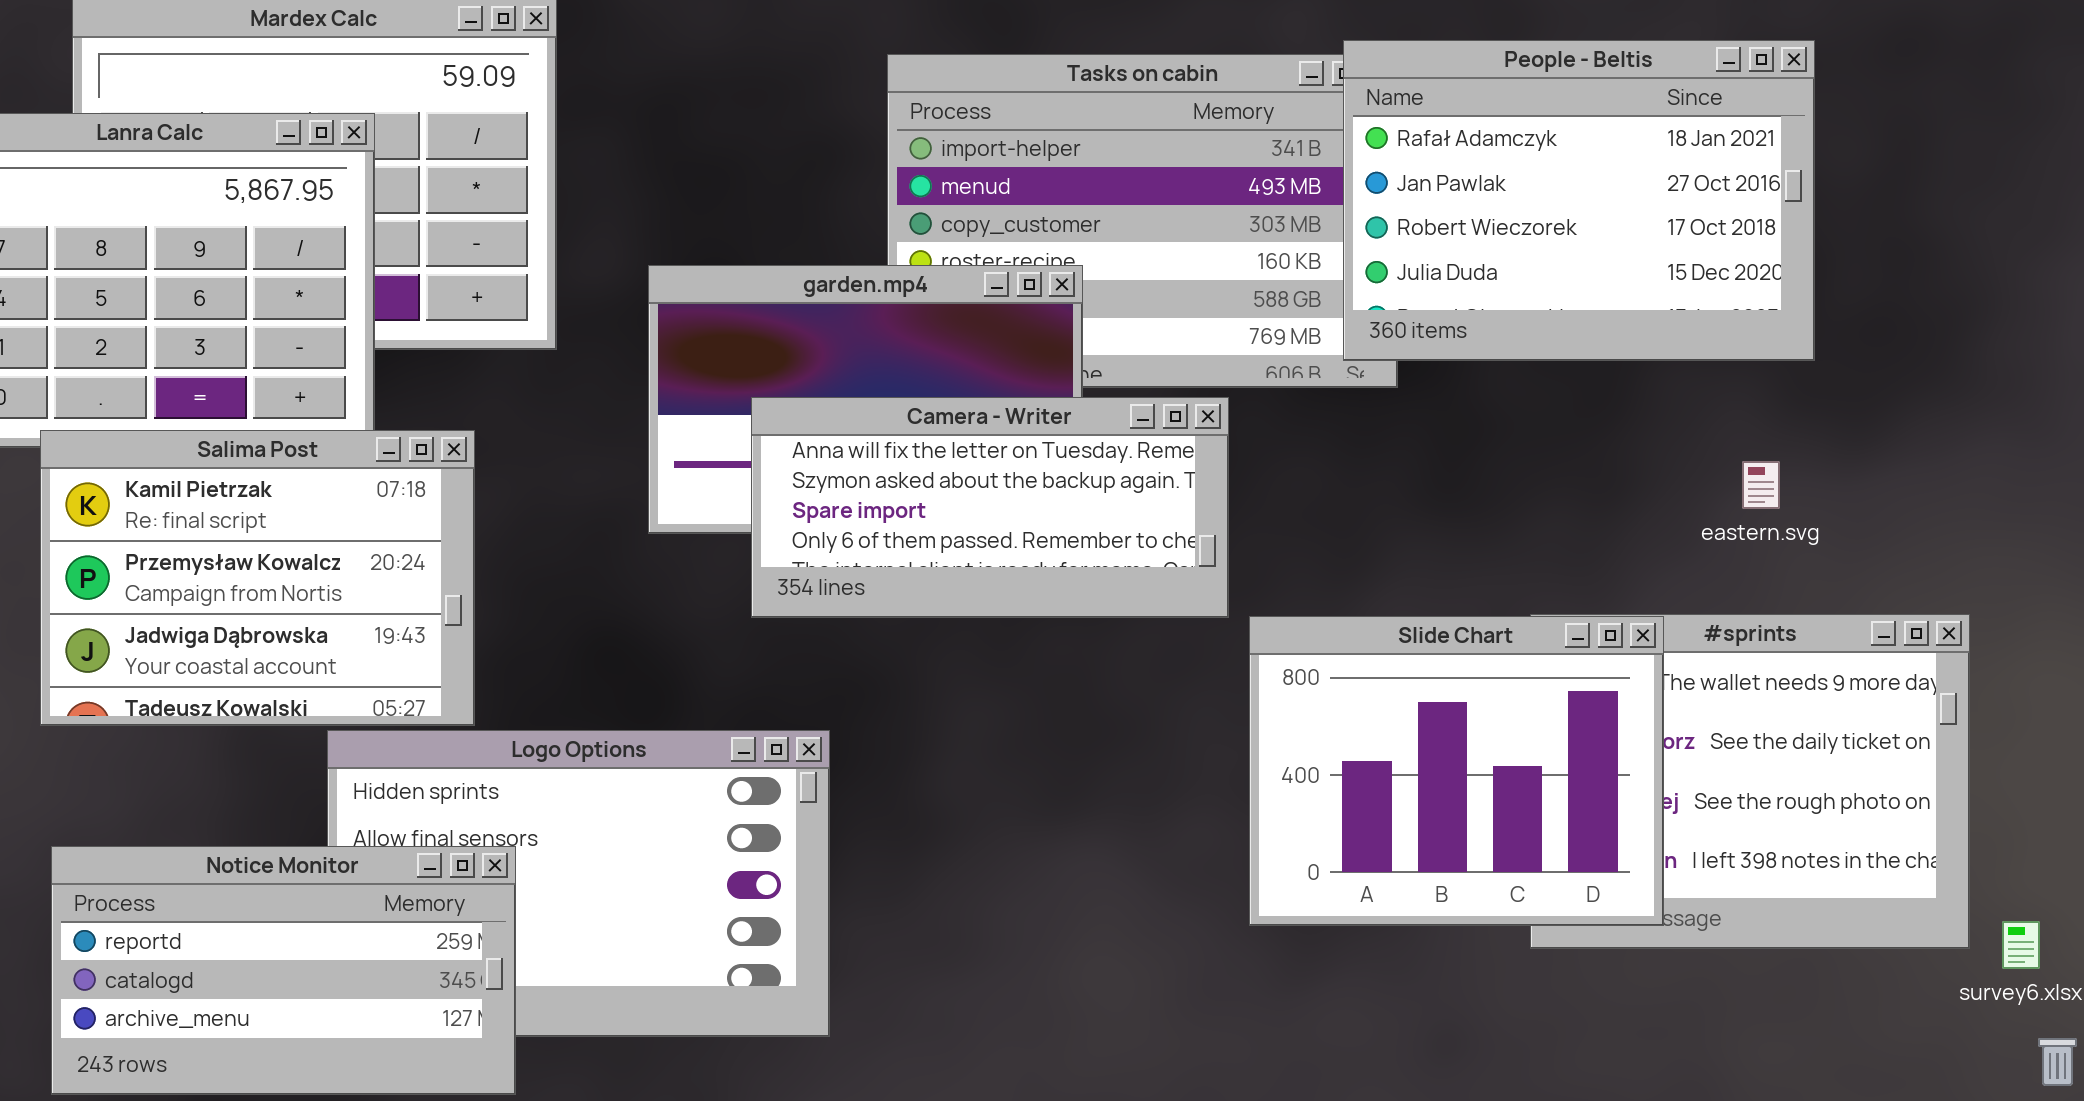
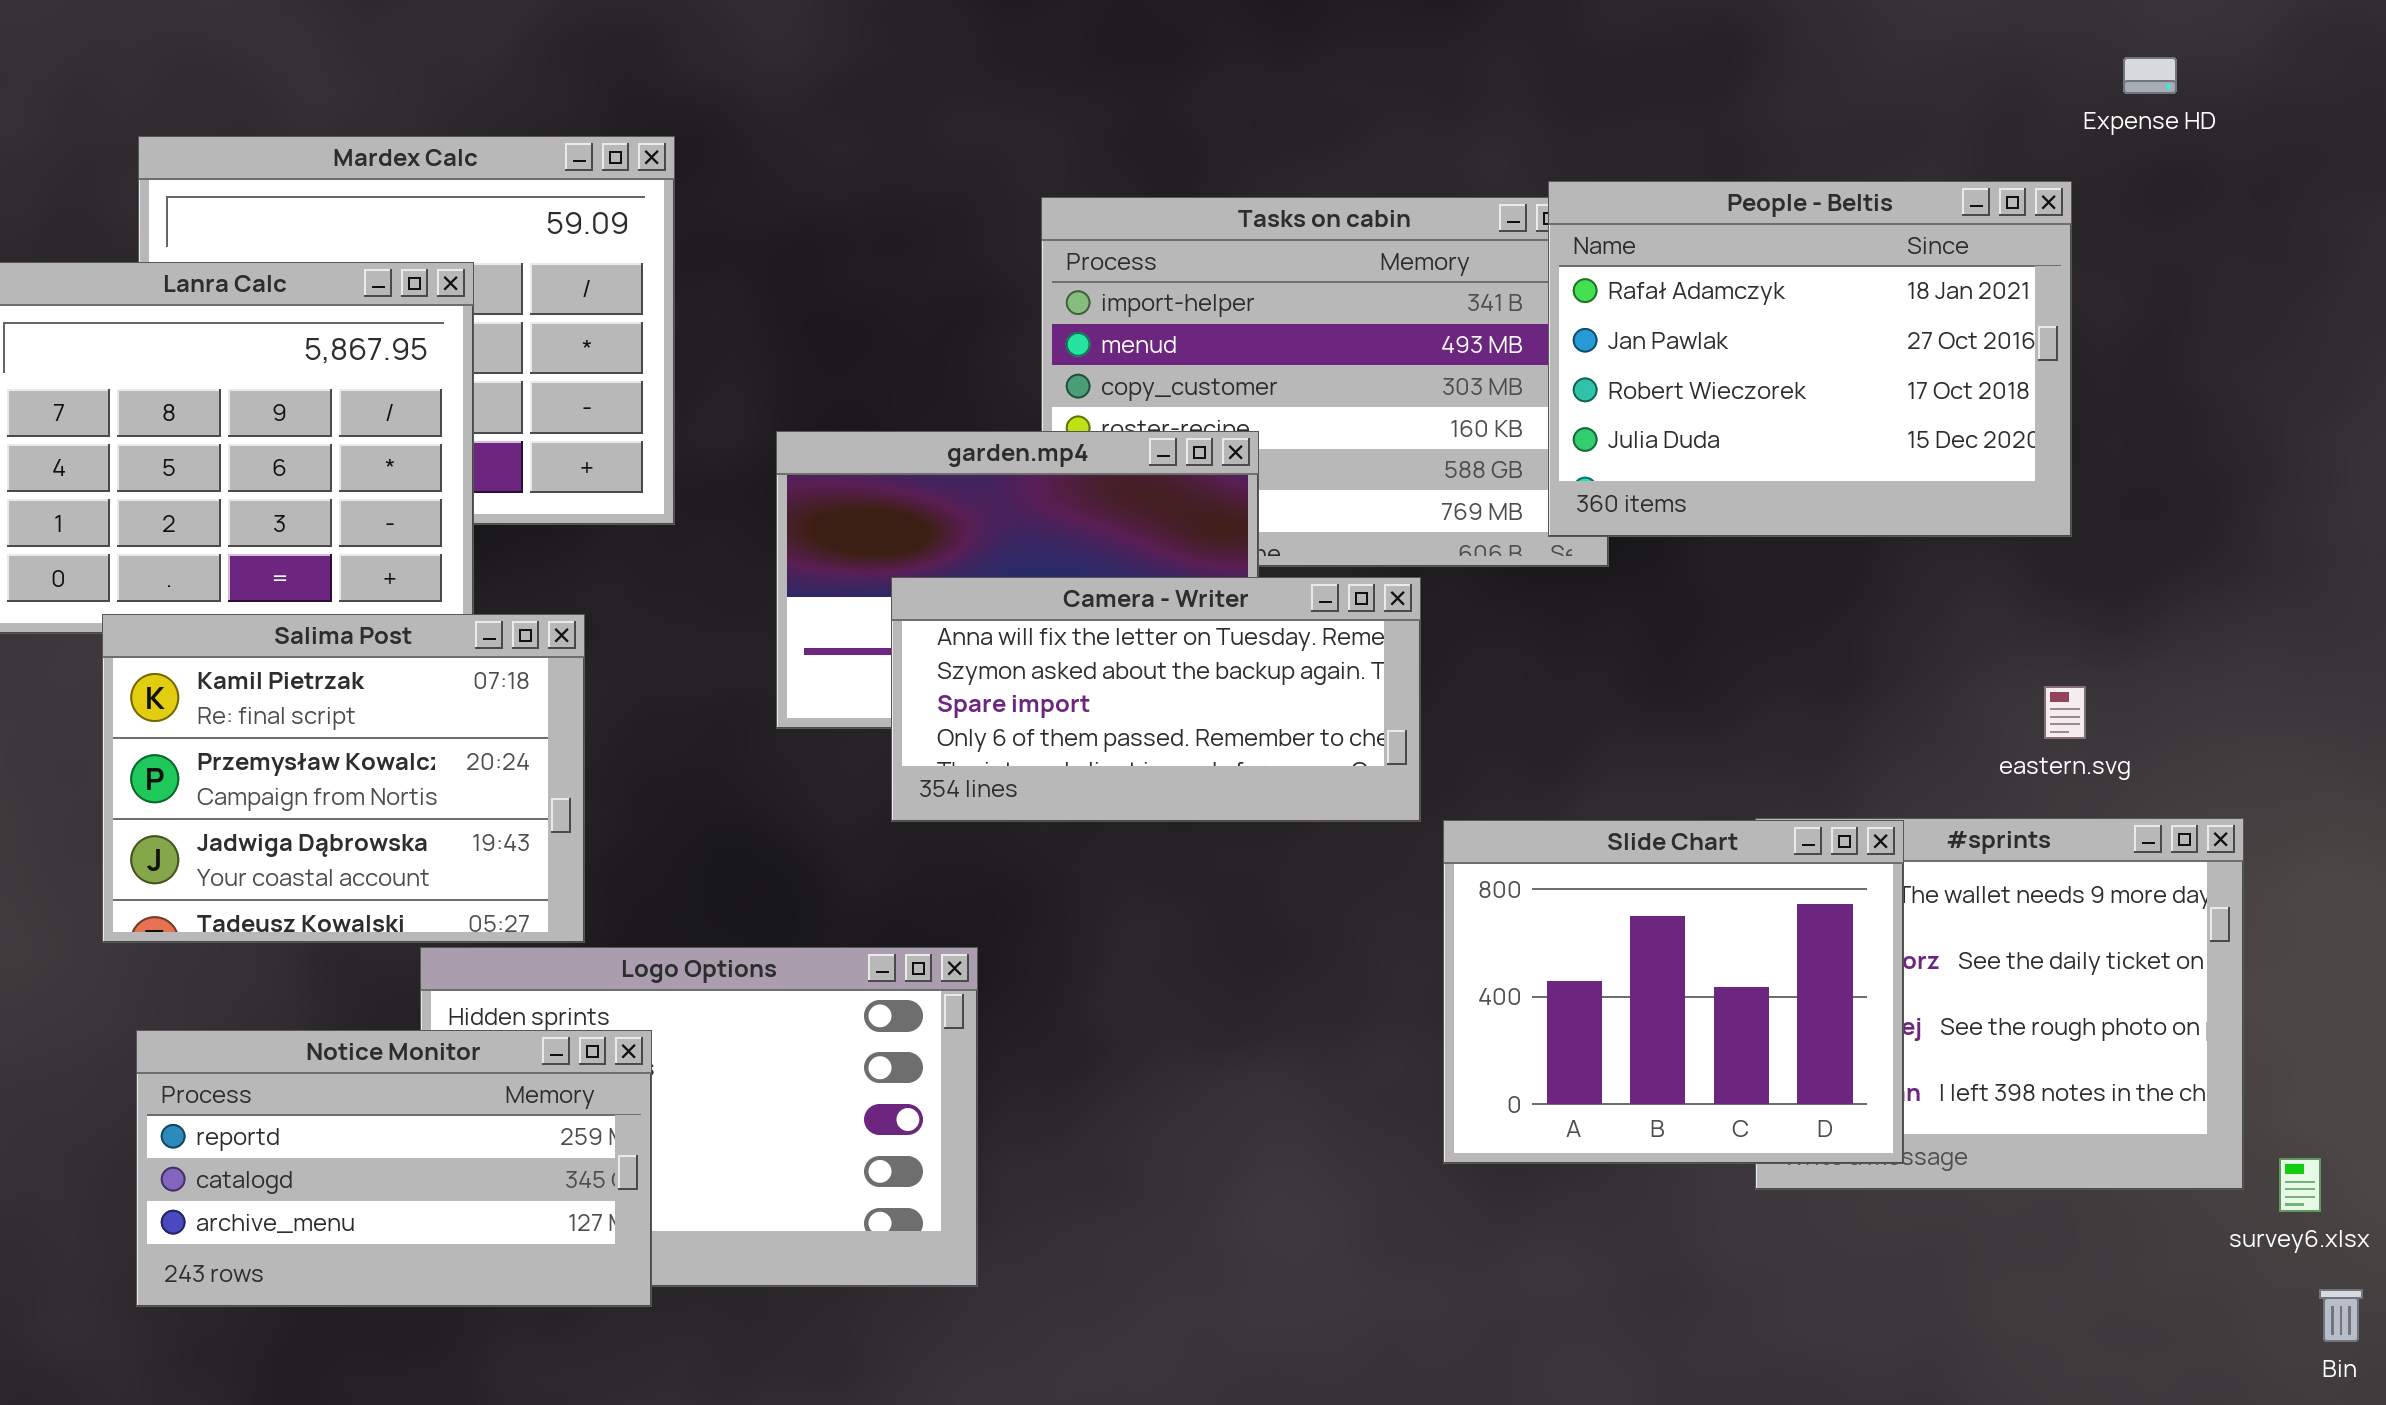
eastern.svg: [1742,461,1780,509] -> [2044,686,2086,739], moved
Notice Monitor: [51,846,516,1095] -> [136,1030,652,1307], moved

